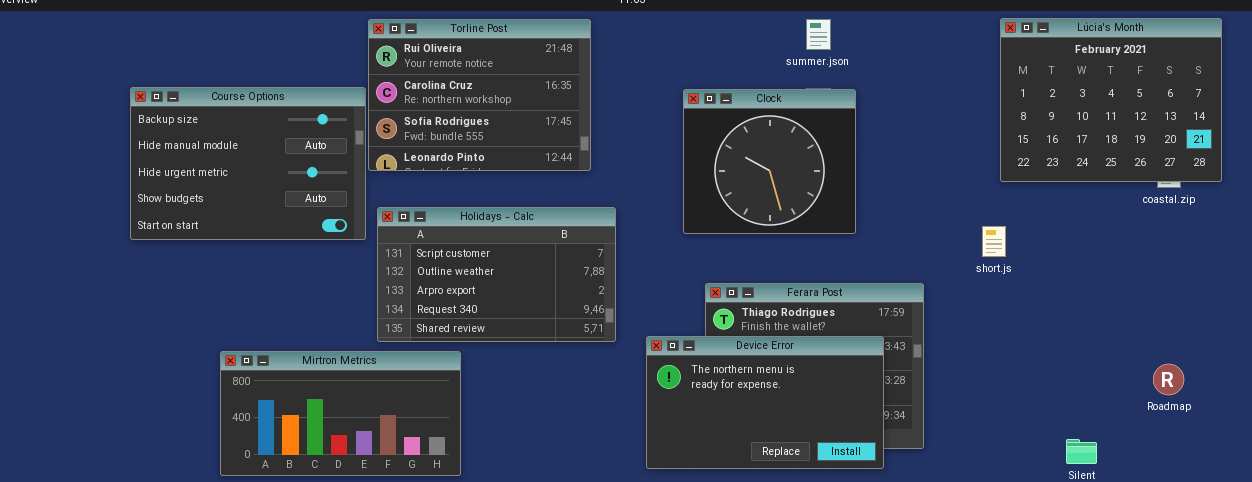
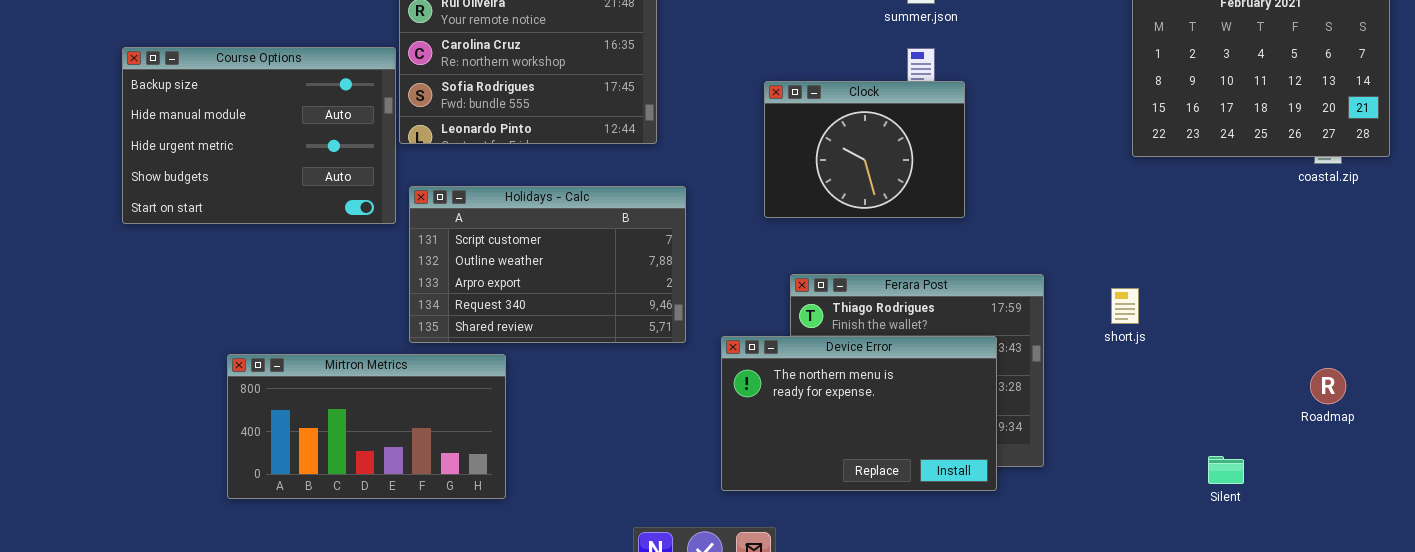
Clock: [683,89,856,234] -> [764,81,965,218], resized
short.js: [982,226,1006,257] -> [1111,288,1139,324], moved

